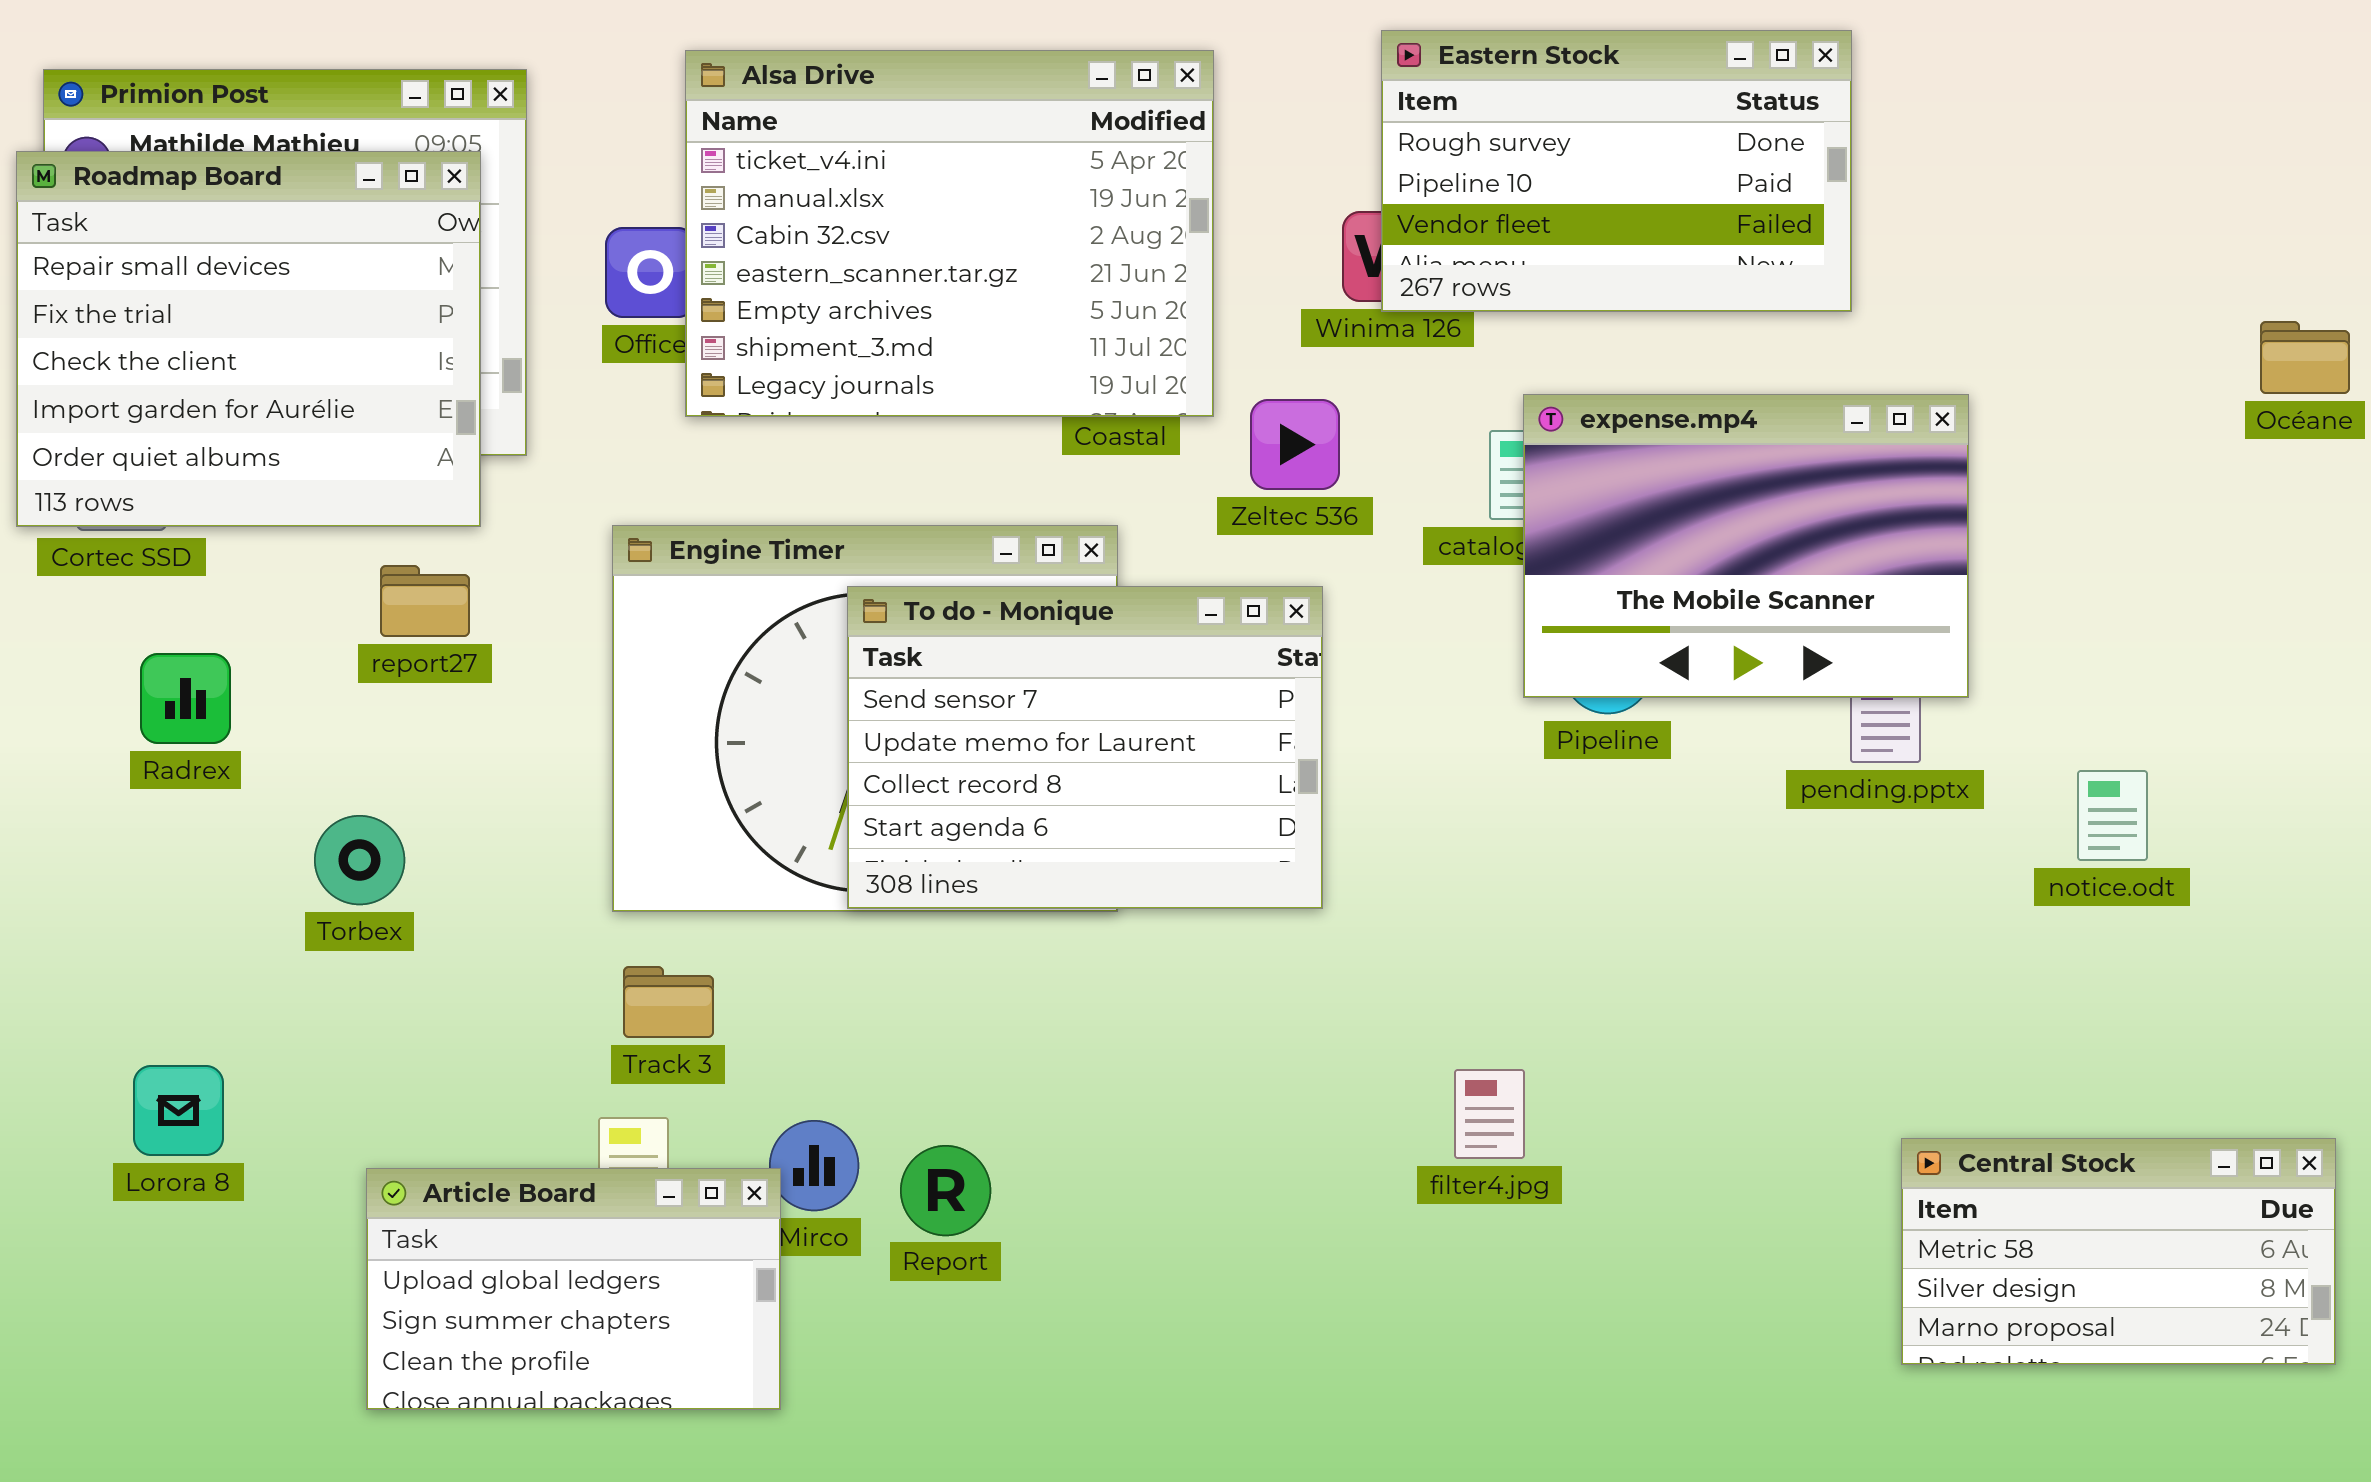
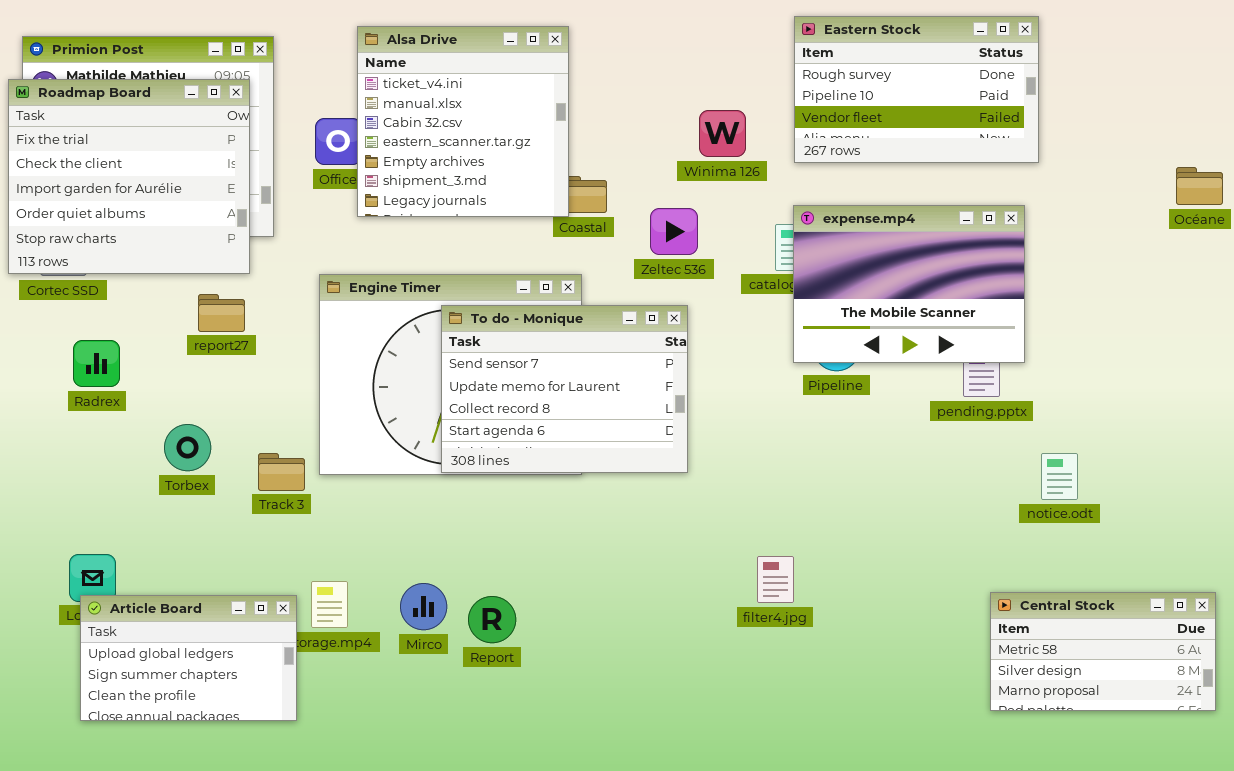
Eastern Stock: [1381,30,1852,312] -> [794,16,1039,163], moved
Alsa Drive: [685,50,1214,417] -> [357,26,569,217], resized
Roadmap Board: [16,151,481,527] -> [8,79,250,274], scrolled down 1 row
notice.odt: [2077,770,2148,861] -> [1041,453,1078,500], moved
Track 3: [623,966,714,1038] -> [258,453,305,491], moved
Article Board: [366,1168,781,1410] -> [80,595,297,721], moved

